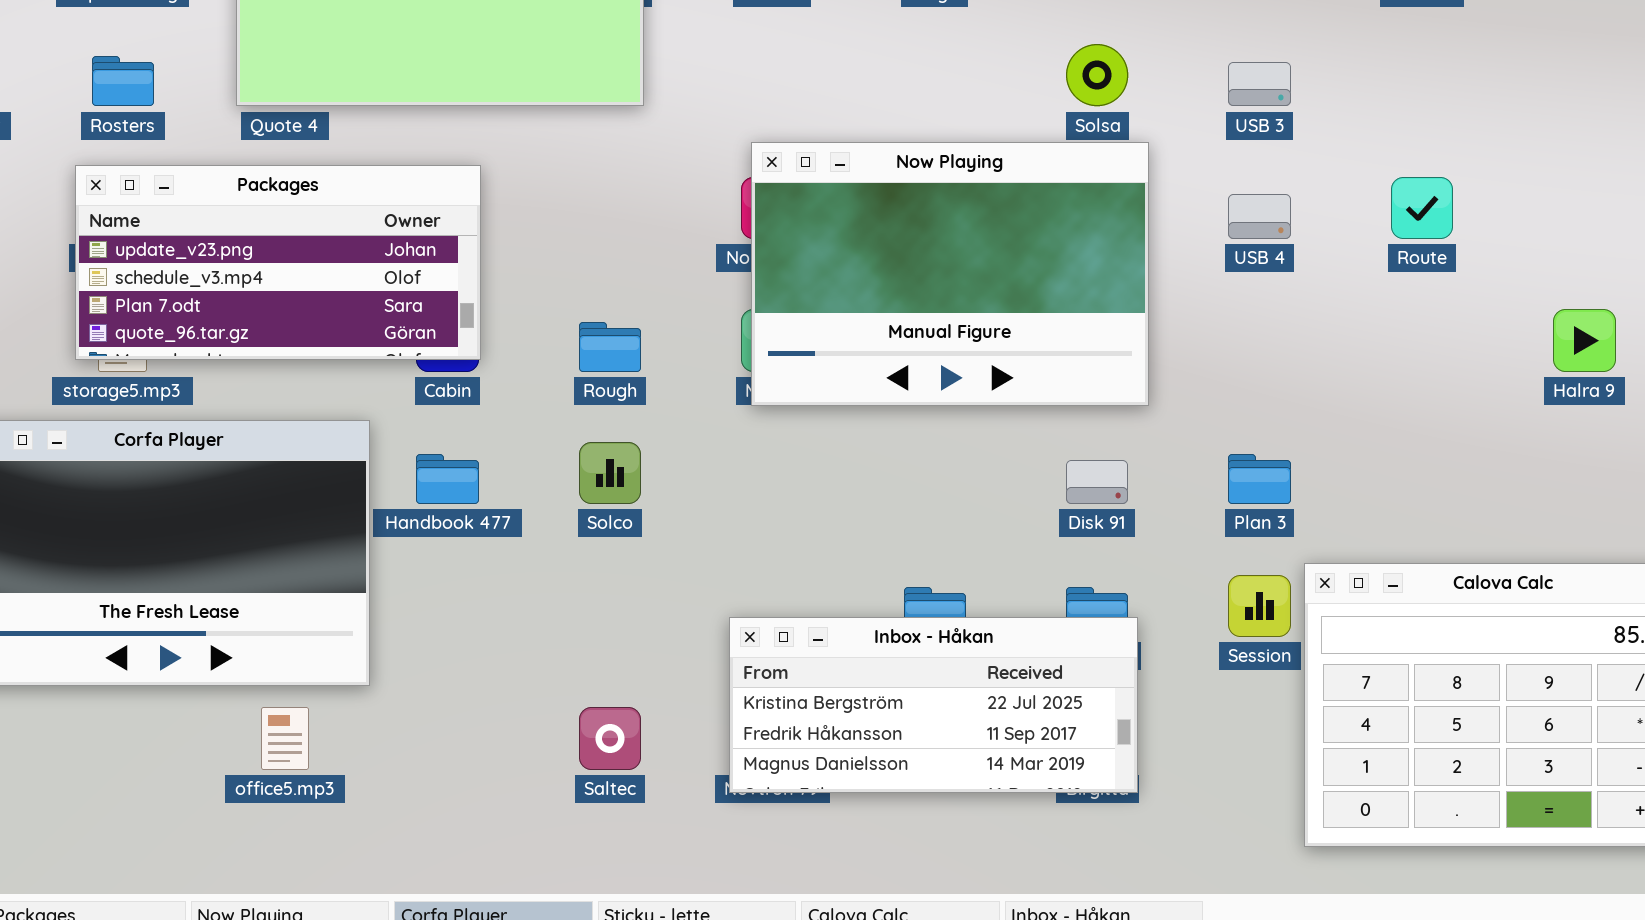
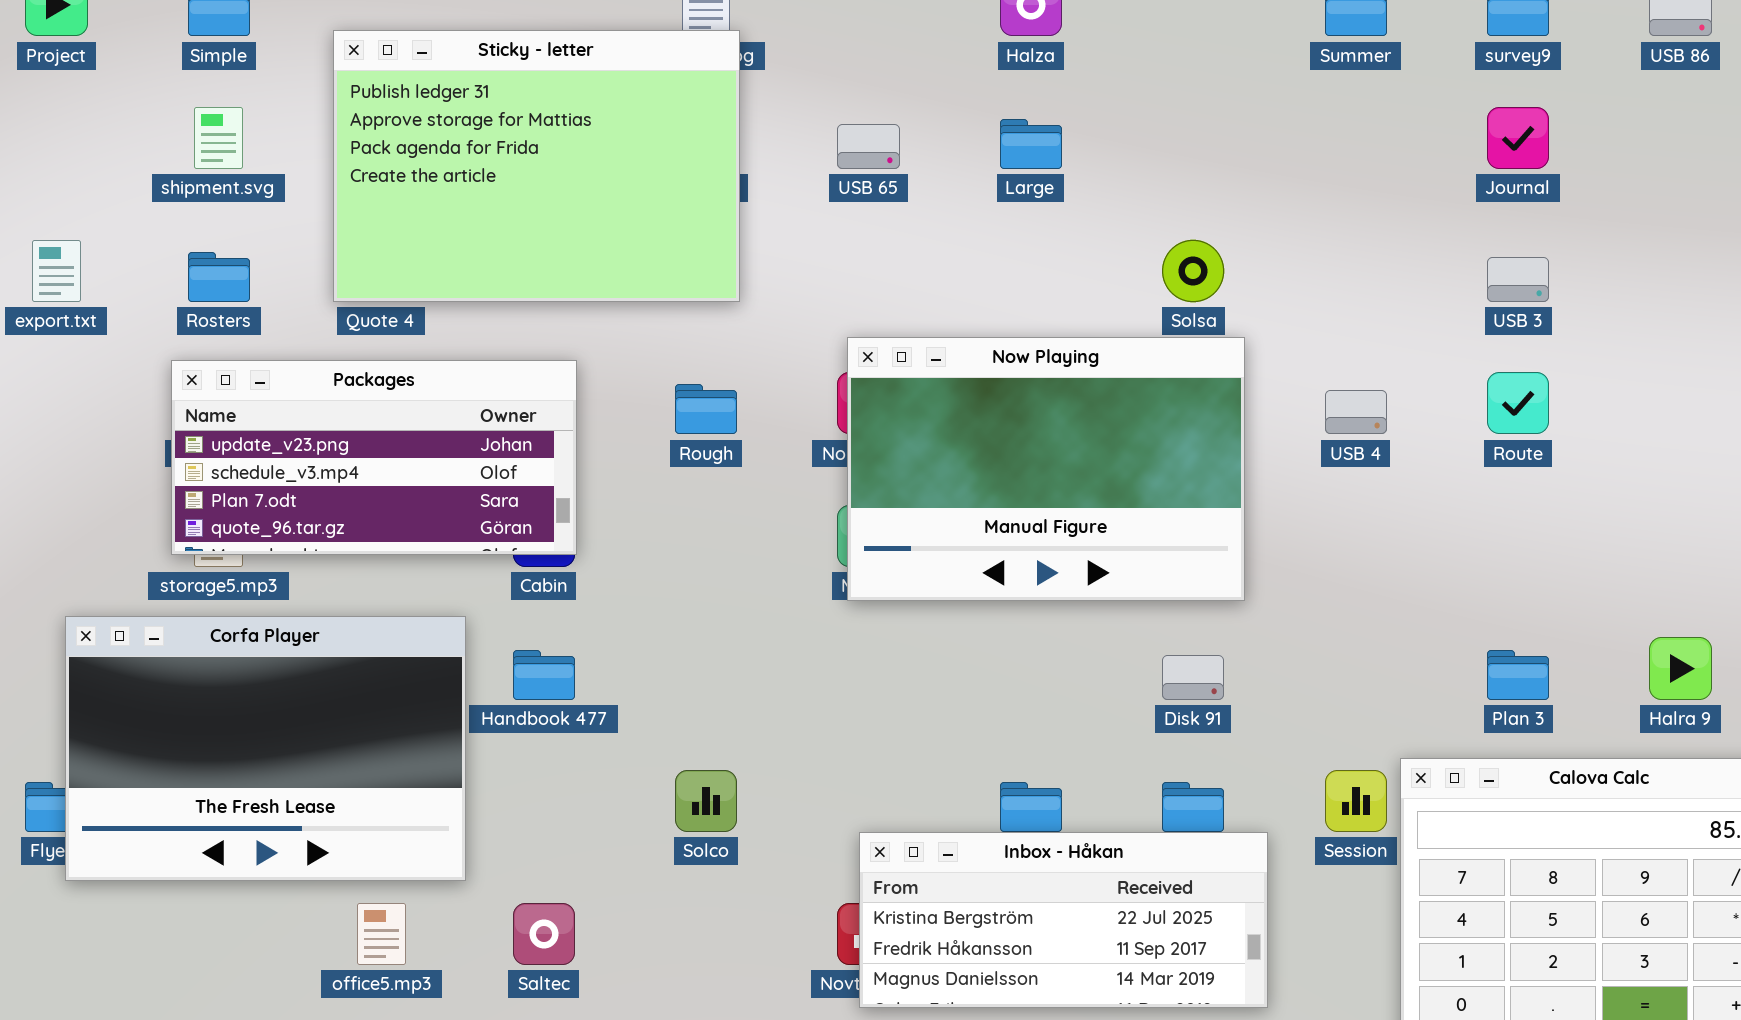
USB 3: [1228,62,1291,106] -> [1487,257,1549,302], moved
Halra 9: [1553,309,1616,372] -> [1649,637,1712,700], moved
Rough: [579,322,641,372] -> [675,384,737,434], moved
Solco: [579,442,641,504] -> [675,770,737,832], moved
Plan 3: [1228,454,1291,504] -> [1487,650,1549,700], moved
Inbox - Håkan: [729,617,1138,793] -> [859,832,1268,1008], moved
Saltec: [579,707,641,770] -> [513,903,575,965], moved

